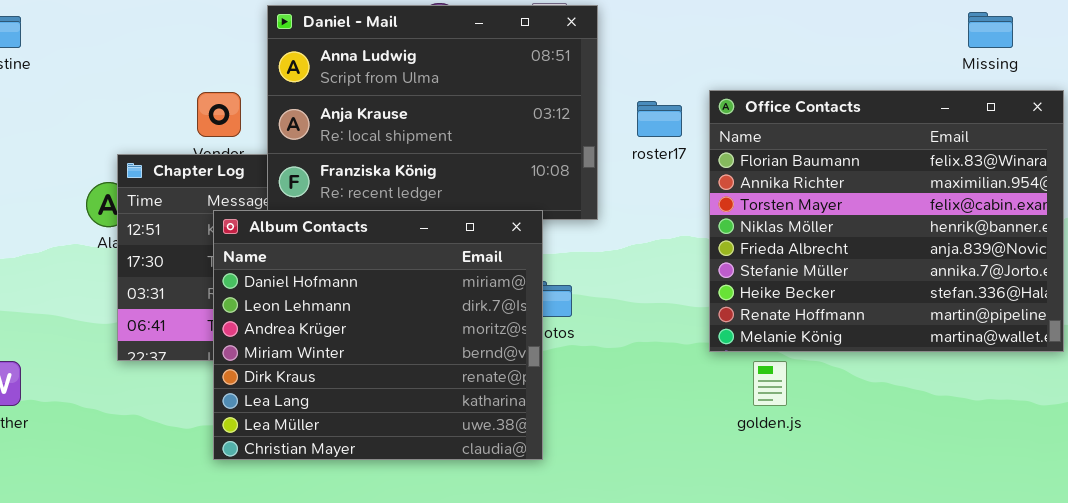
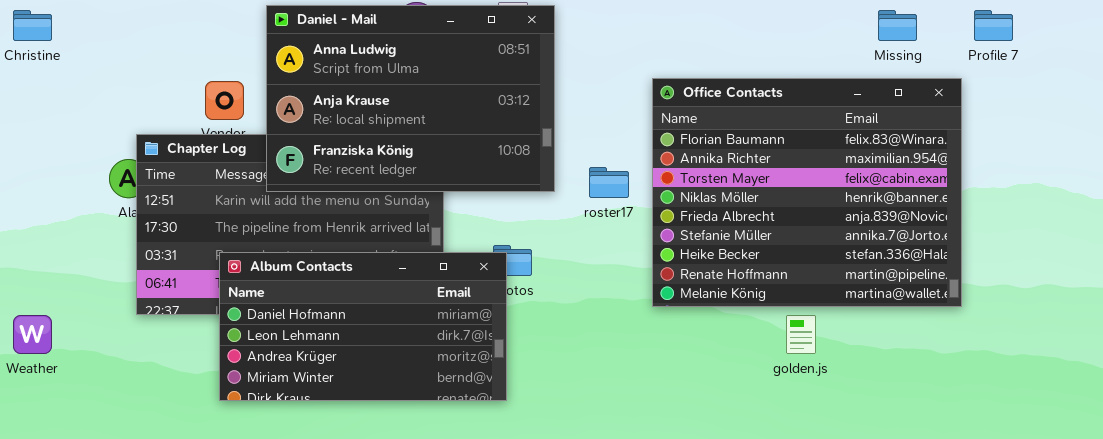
roster17: [637,101,682,137] -> [589,167,629,198], moved
Album Contacts: [213,210,543,460] -> [219,252,507,401], resized
golden.js: [753,361,787,406] -> [786,315,816,354], moved

